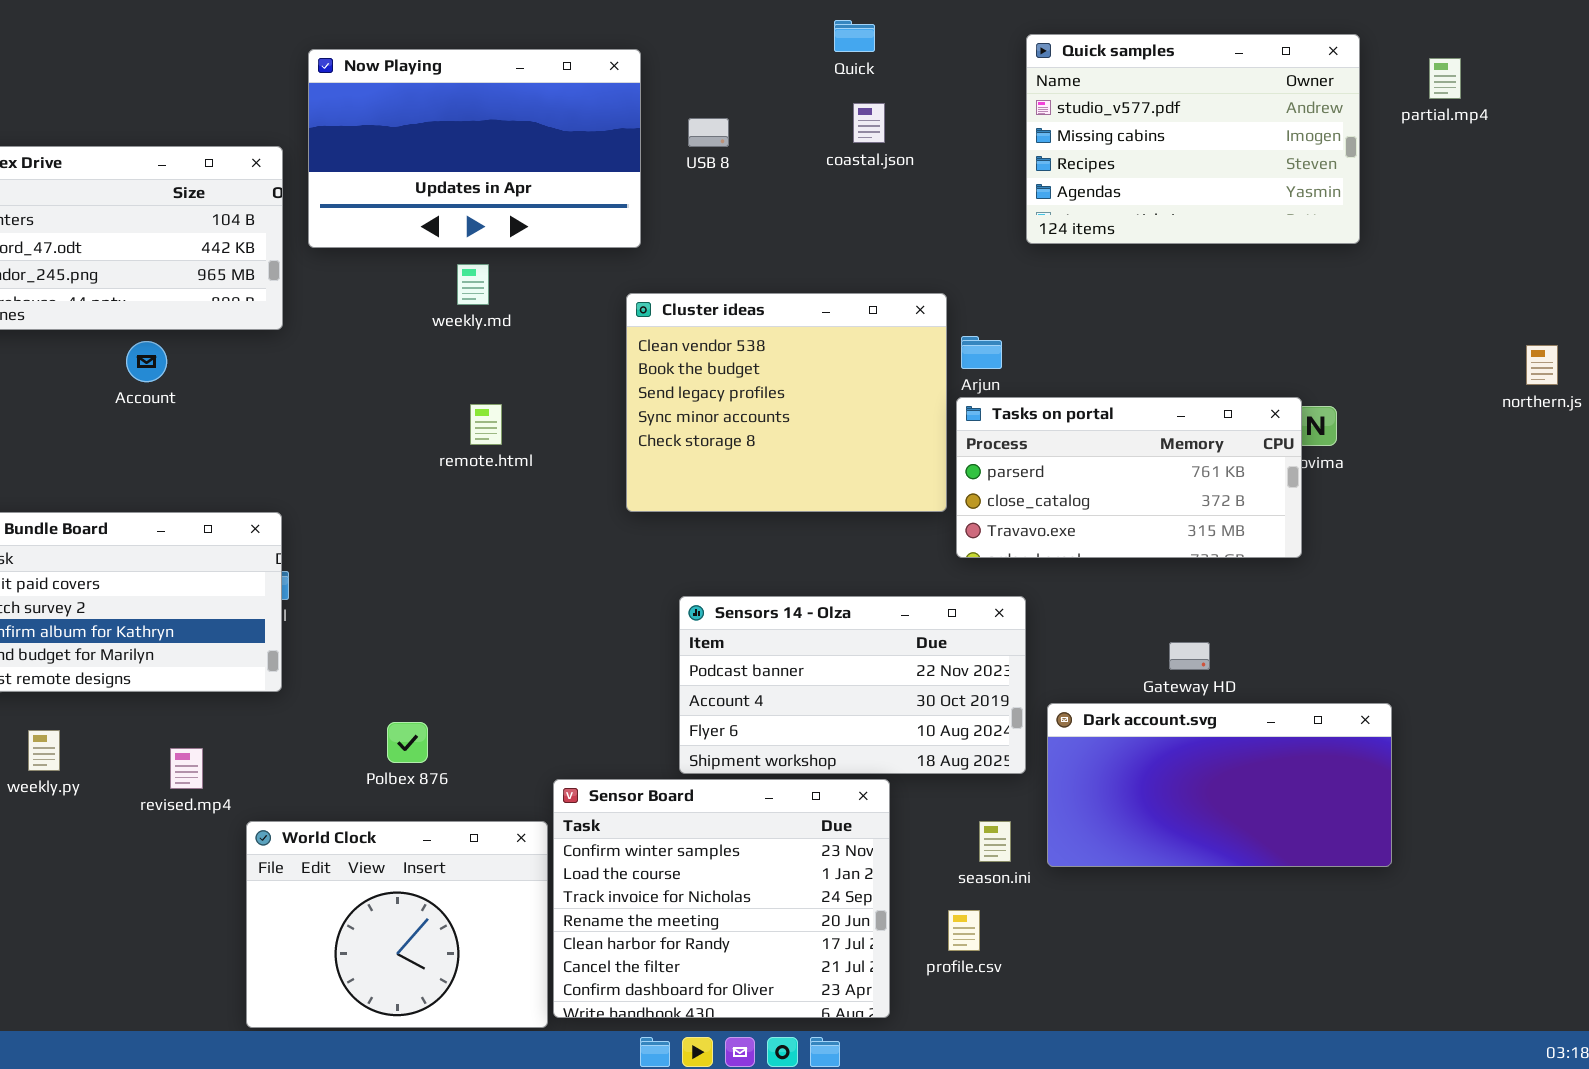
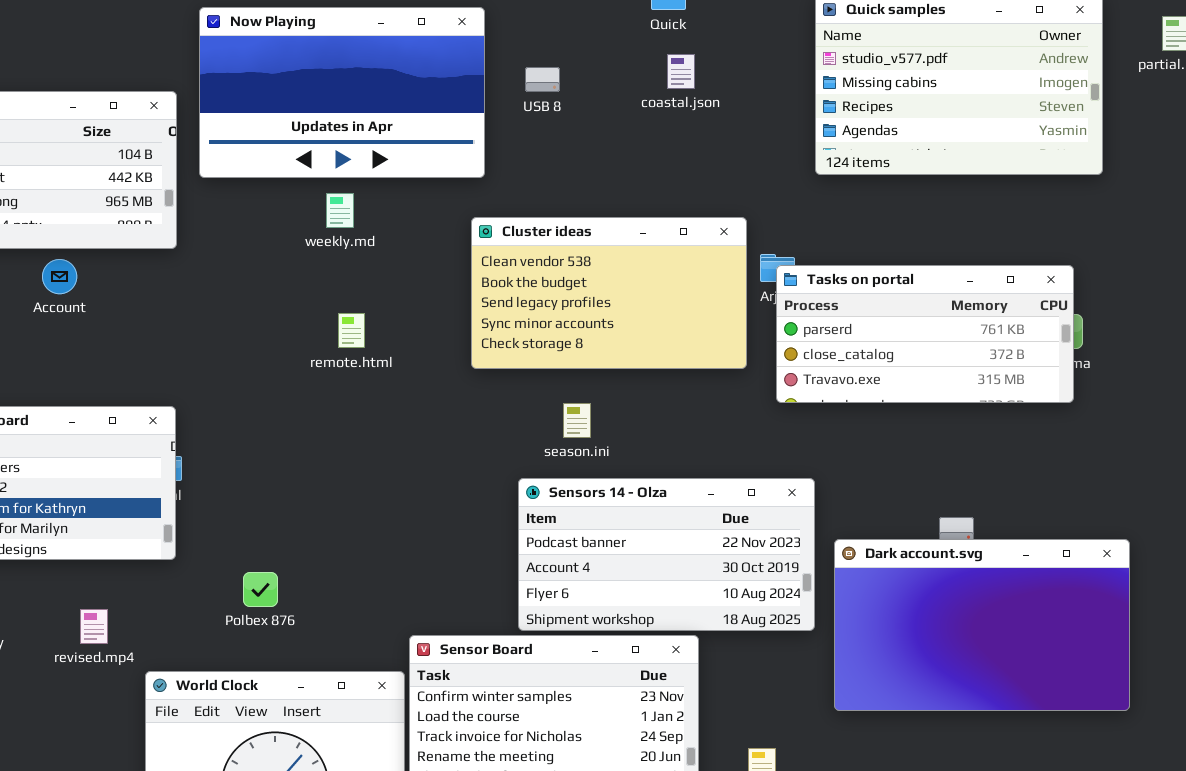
Cluster ideas: [626,293,947,512] -> [471,217,747,369], resized
Tasks on portal: [956,397,1302,558] -> [776,265,1074,403], moved
Dark account.svg: [1047,703,1392,867] -> [834,539,1130,711], resized
Polbex 876: [387,722,428,763] -> [243,572,278,607], moved
season.ini: [979,821,1011,862] -> [563,403,591,438], moved

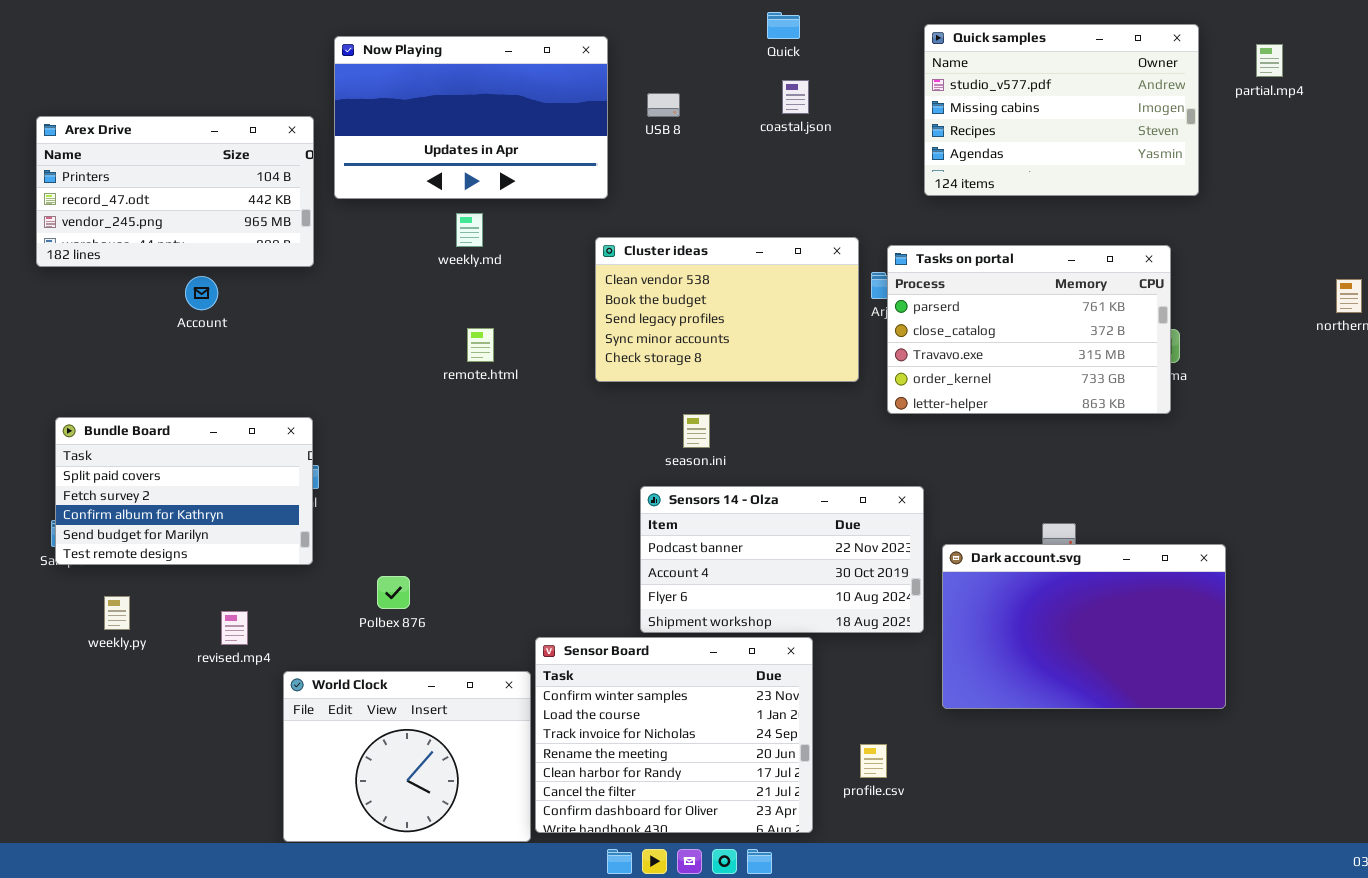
Tasks on portal: [776,265,1074,403] -> [887,245,1171,414], resized

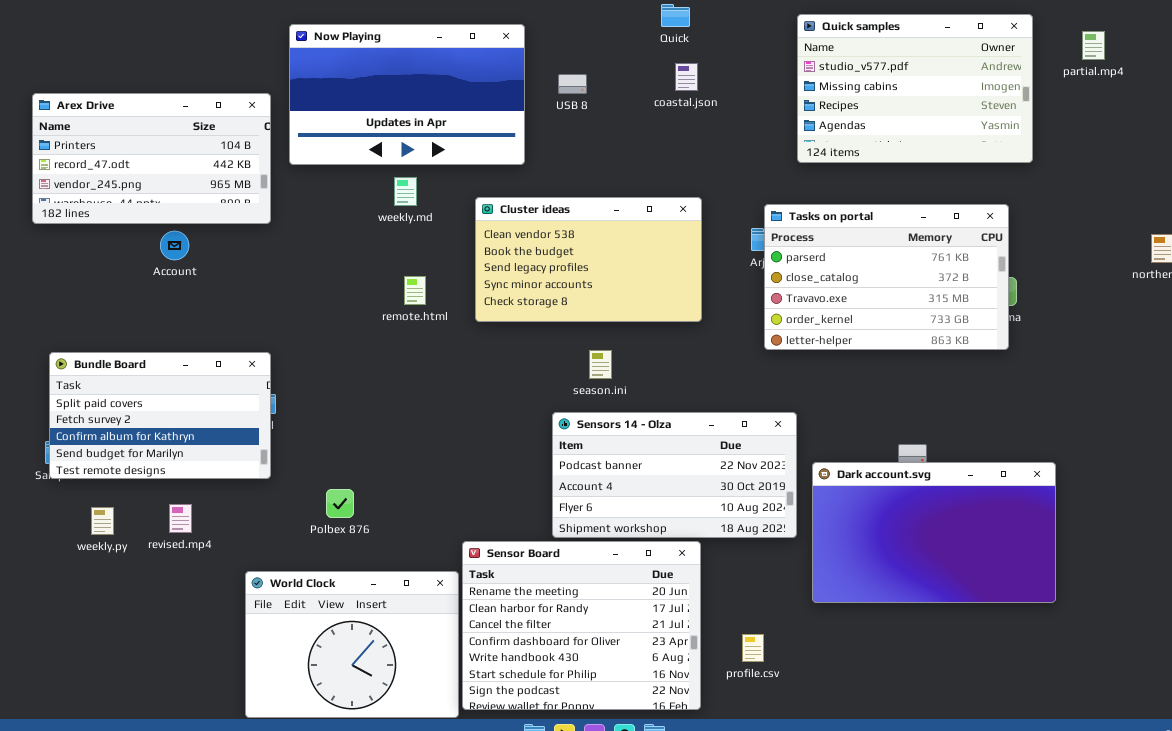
Cluster ideas: [595,237,859,382] -> [475,197,702,322], moved
revised.mp4: [221,611,248,645] -> [169,504,192,533], moved
Sensor Board: [535,637,813,833] -> [462,541,701,710], scrolled down 3 rows

